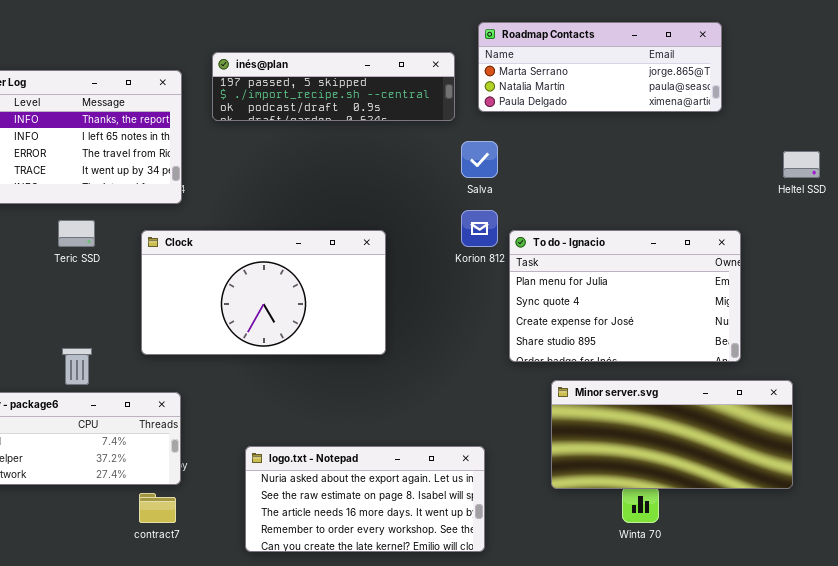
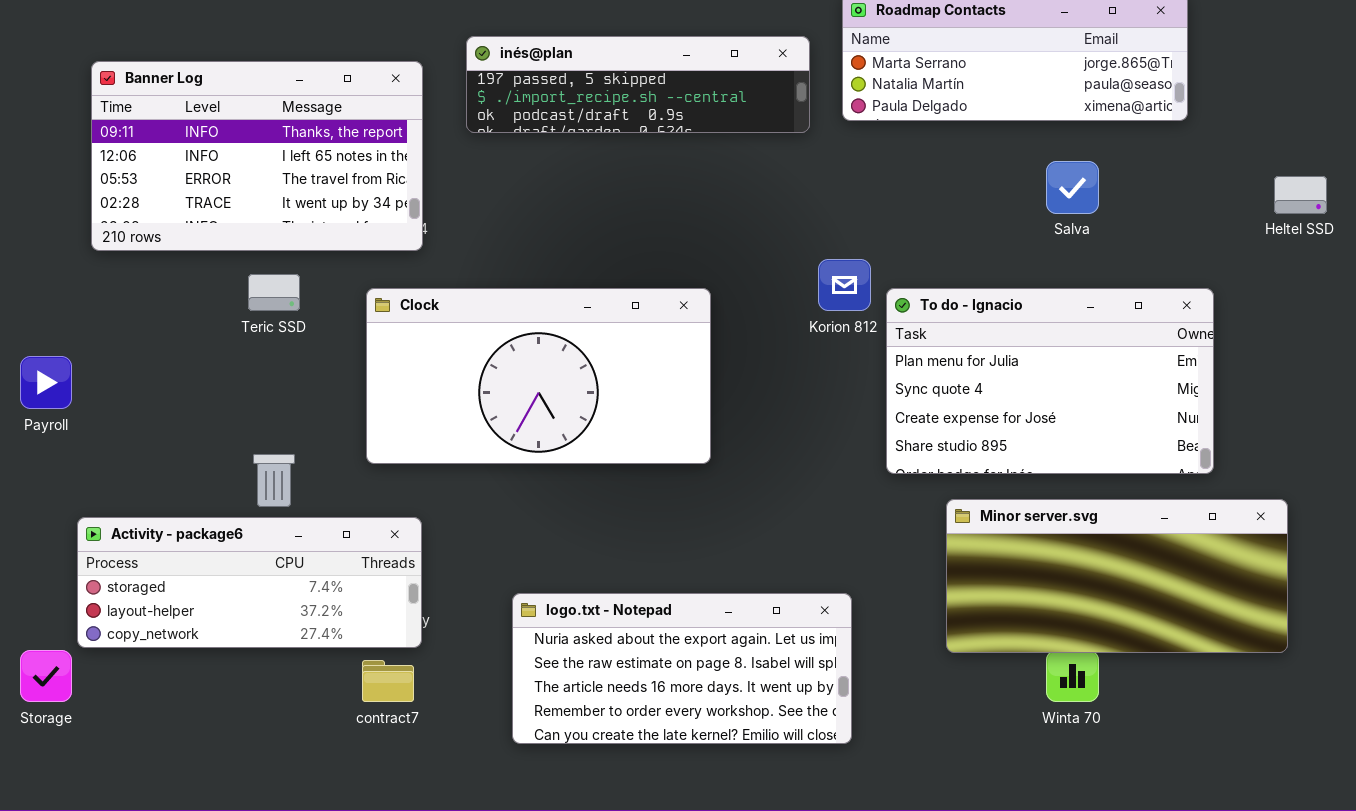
Salva: [461,141,498,178] -> [1046,161,1099,214], moved

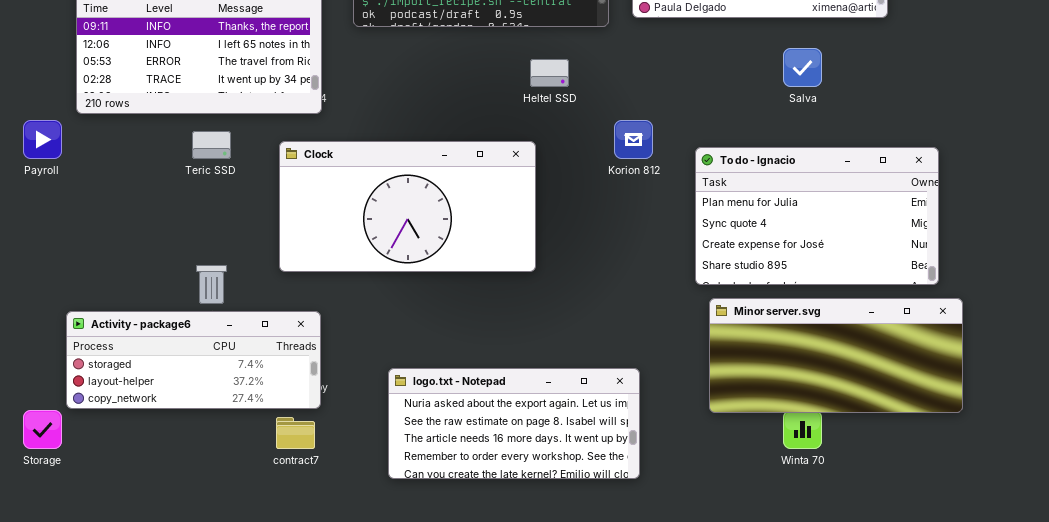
Heltel SSD: [1274,176,1327,214] -> [530,59,569,87], moved
To do - Ignacio: [886,288,1214,474] -> [695,147,939,285], moved
Payroll: [20,356,72,409] -> [23,120,62,159], moved

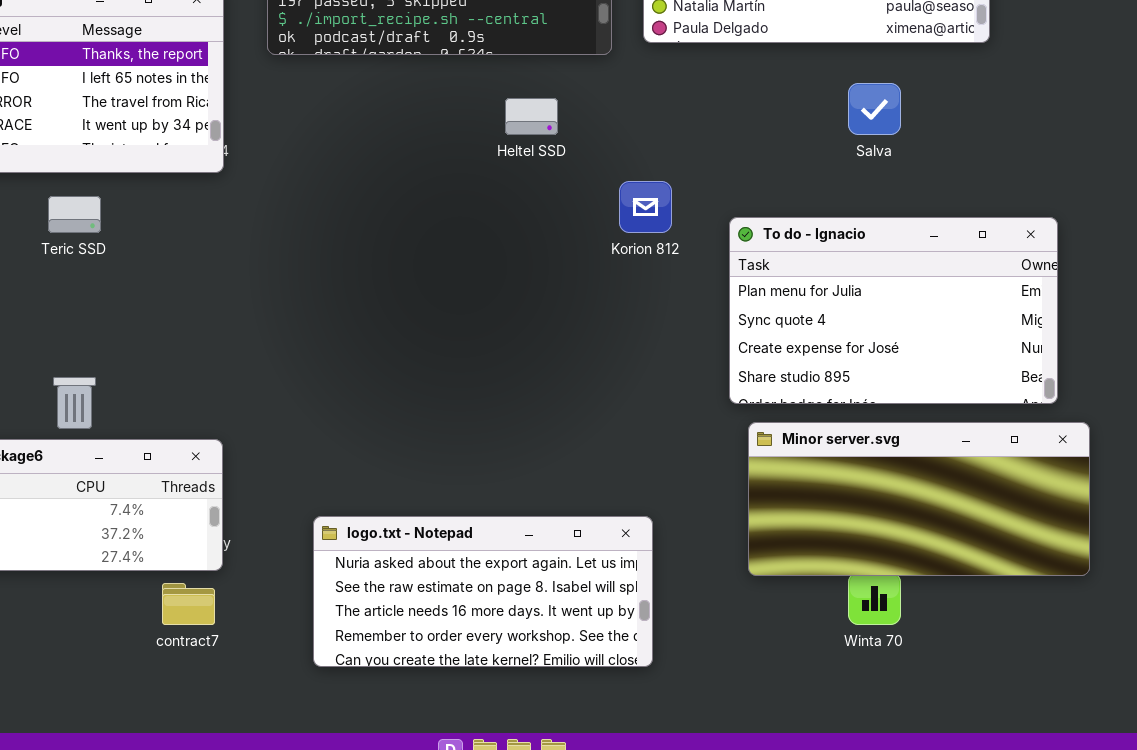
Clock: [279,141,536,272] -> none, closed

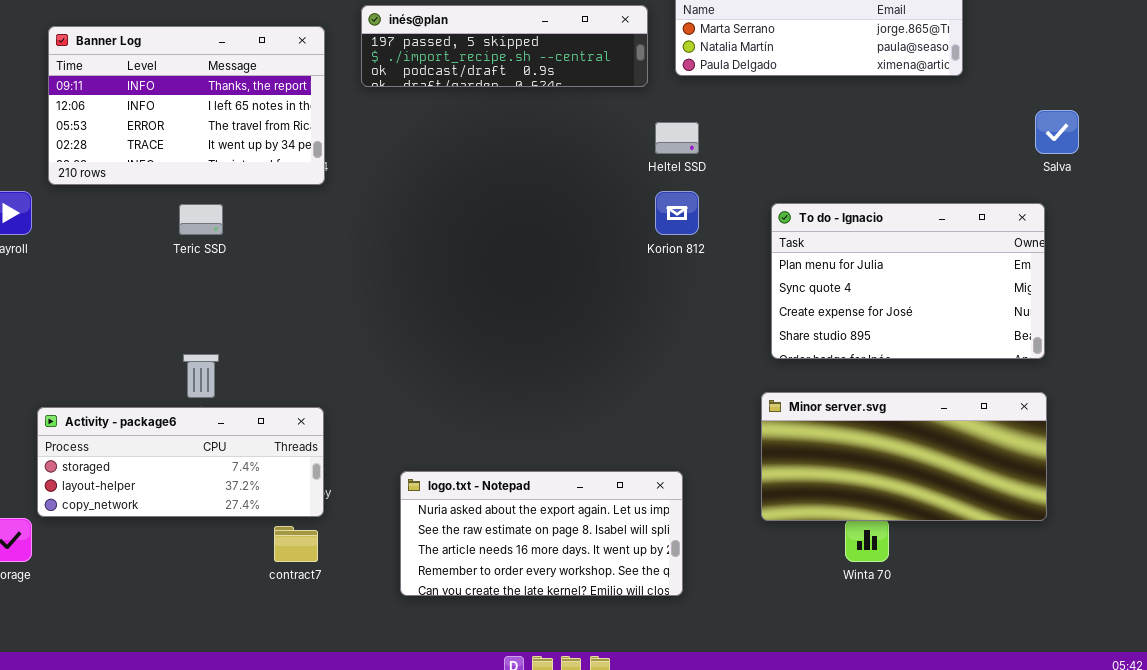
Salva: [848,83,901,135] -> [1035,110,1079,154], moved
Heltel SSD: [505,98,558,135] -> [655,122,699,154], moved
To do - Ignacio: [729,217,1058,404] -> [771,203,1045,359], moved

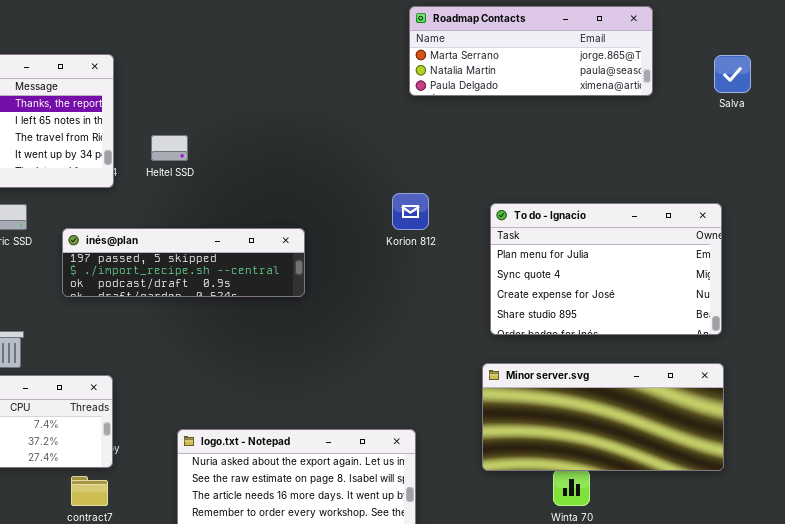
inés@plan: [361,5,648,87] -> [62,228,305,297], moved
Salva: [1035,110,1079,154] -> [714,55,751,93], moved
Heltel SSD: [655,122,699,154] -> [151,135,188,161], moved

